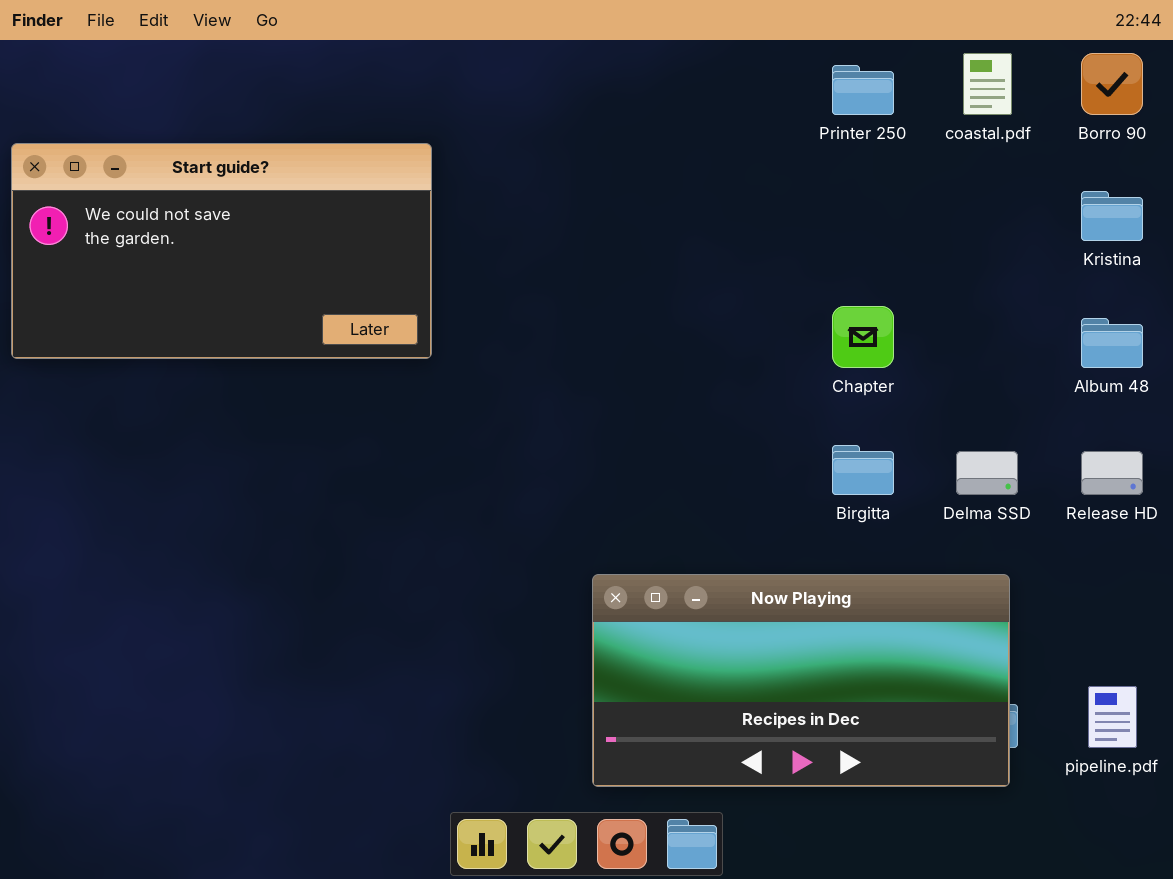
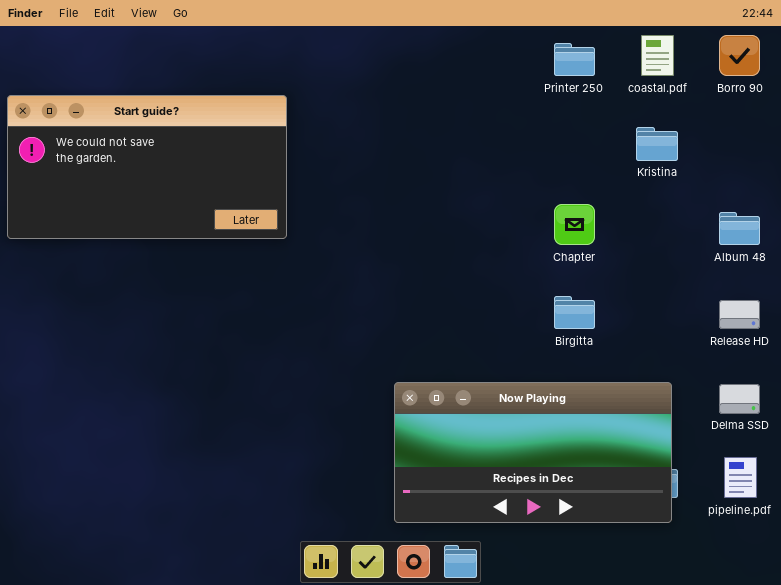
Kristina: [1081,191,1143,241] -> [636,127,678,161], moved
Delma SSD: [956,451,1018,495] -> [719,384,760,414], moved

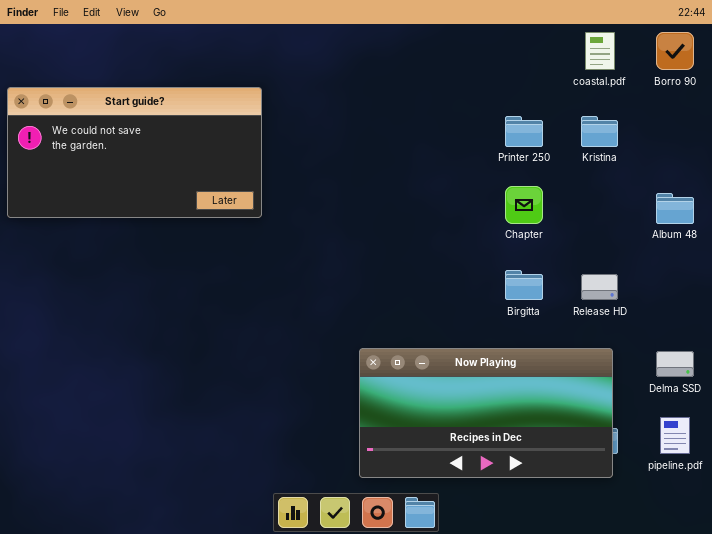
Printer 250: [554,43,595,76] -> [505,116,543,147], moved
Release HD: [719,300,760,329] -> [581,274,618,300], moved

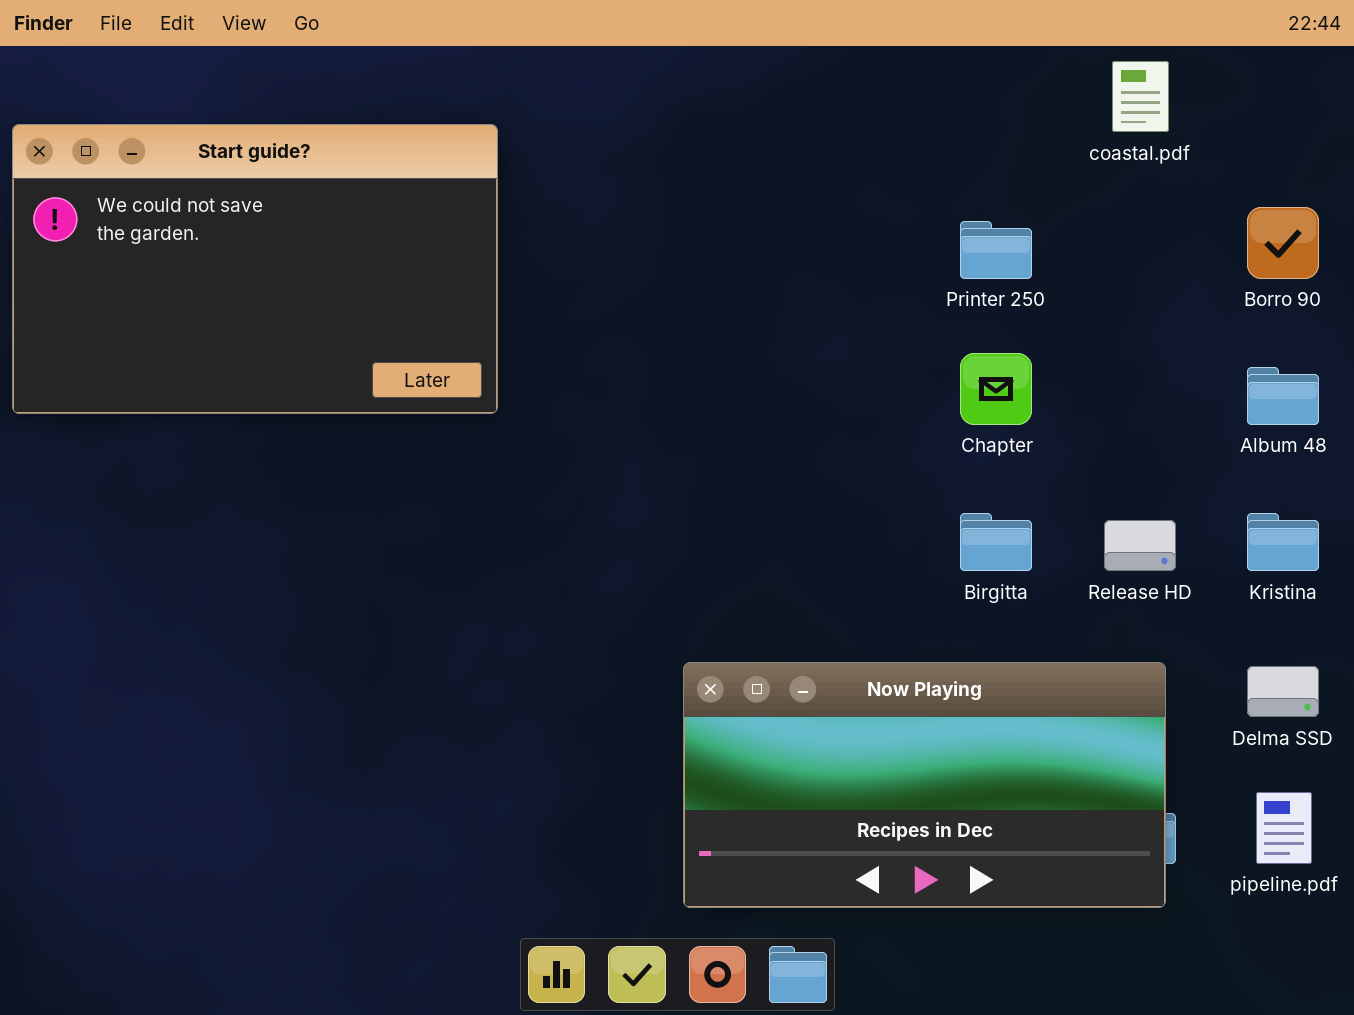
Borro 90: [656,32,694,70] -> [1247,207,1319,279], moved
Start guide?: [7,87,262,218] -> [12,124,498,414], resized
Kristina: [581,116,618,147] -> [1247,513,1319,571], moved

